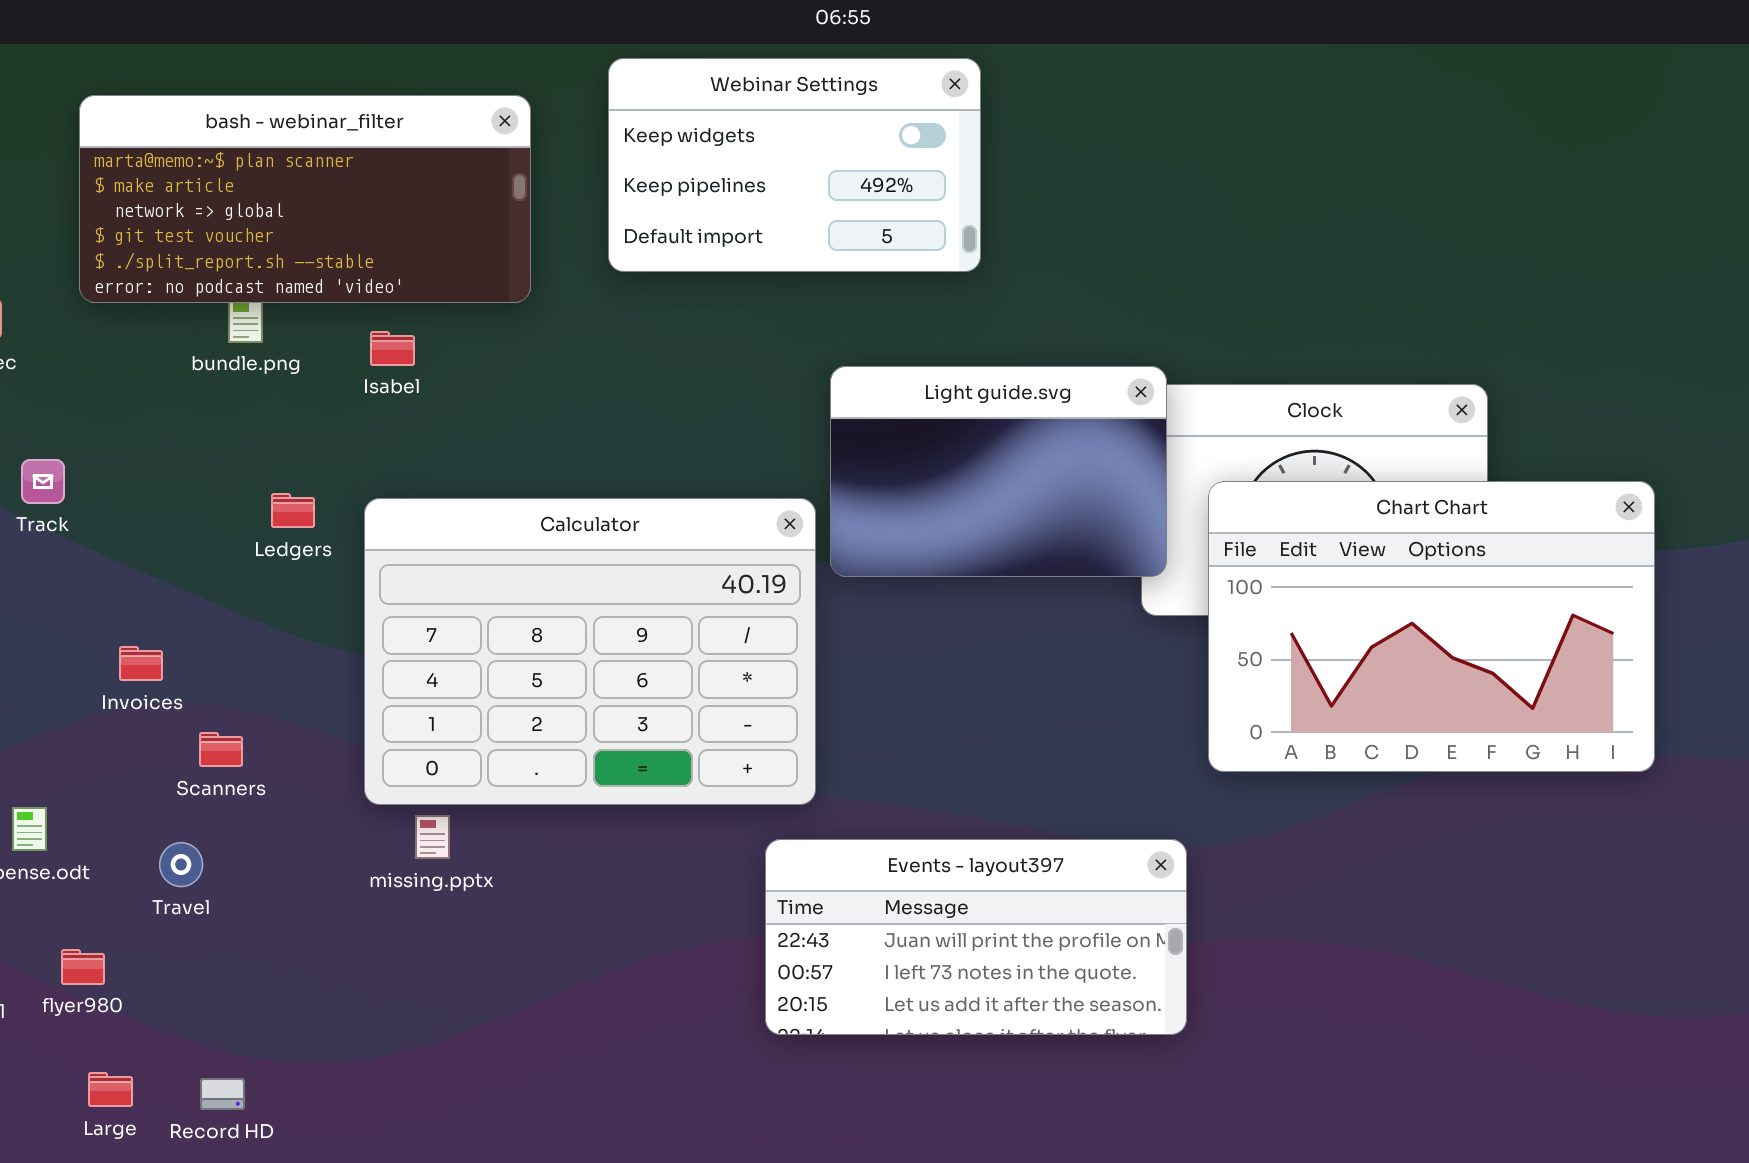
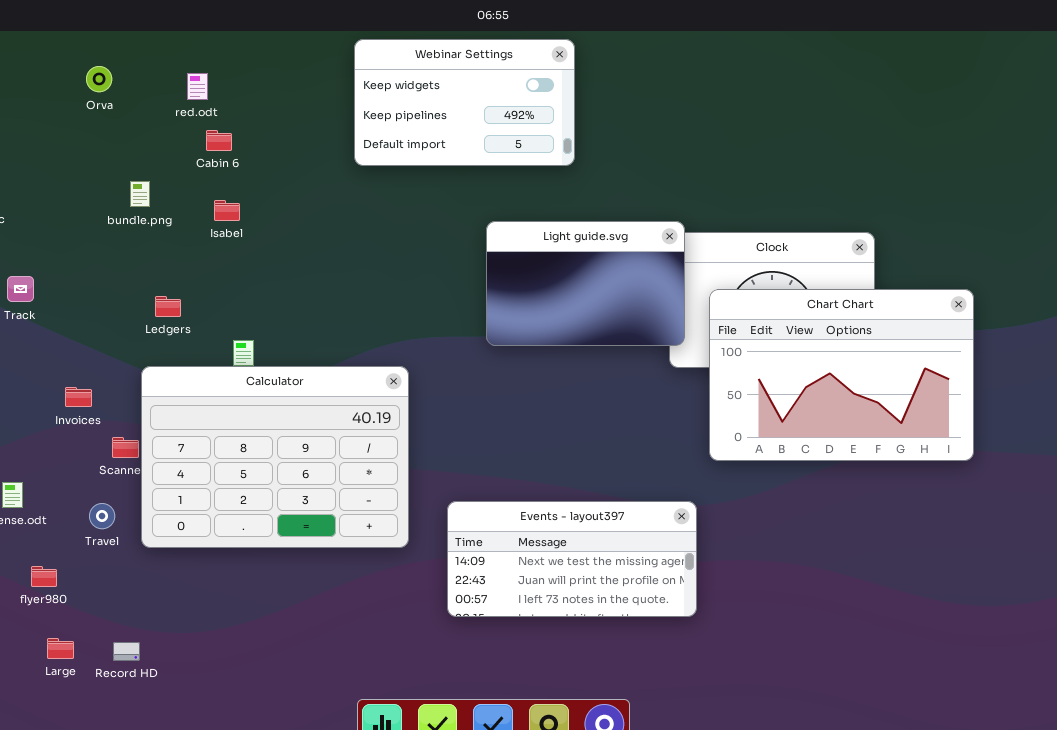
bash - webinar_filter: [79,95,531,303] -> none, closed
Calculator: [364,498,816,805] -> [141,366,409,548], moved
Events - layout397: [765,839,1187,1035] -> [447,501,697,617], scrolled up 1 row

